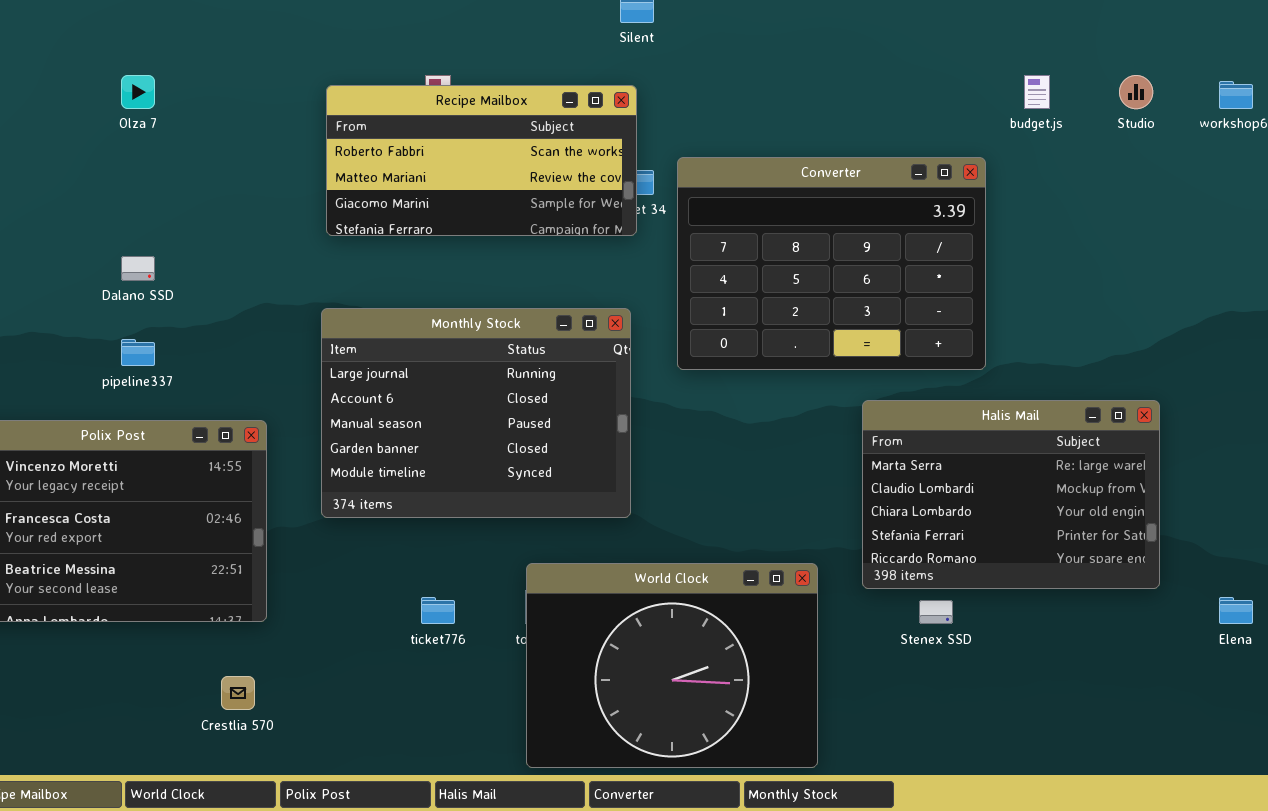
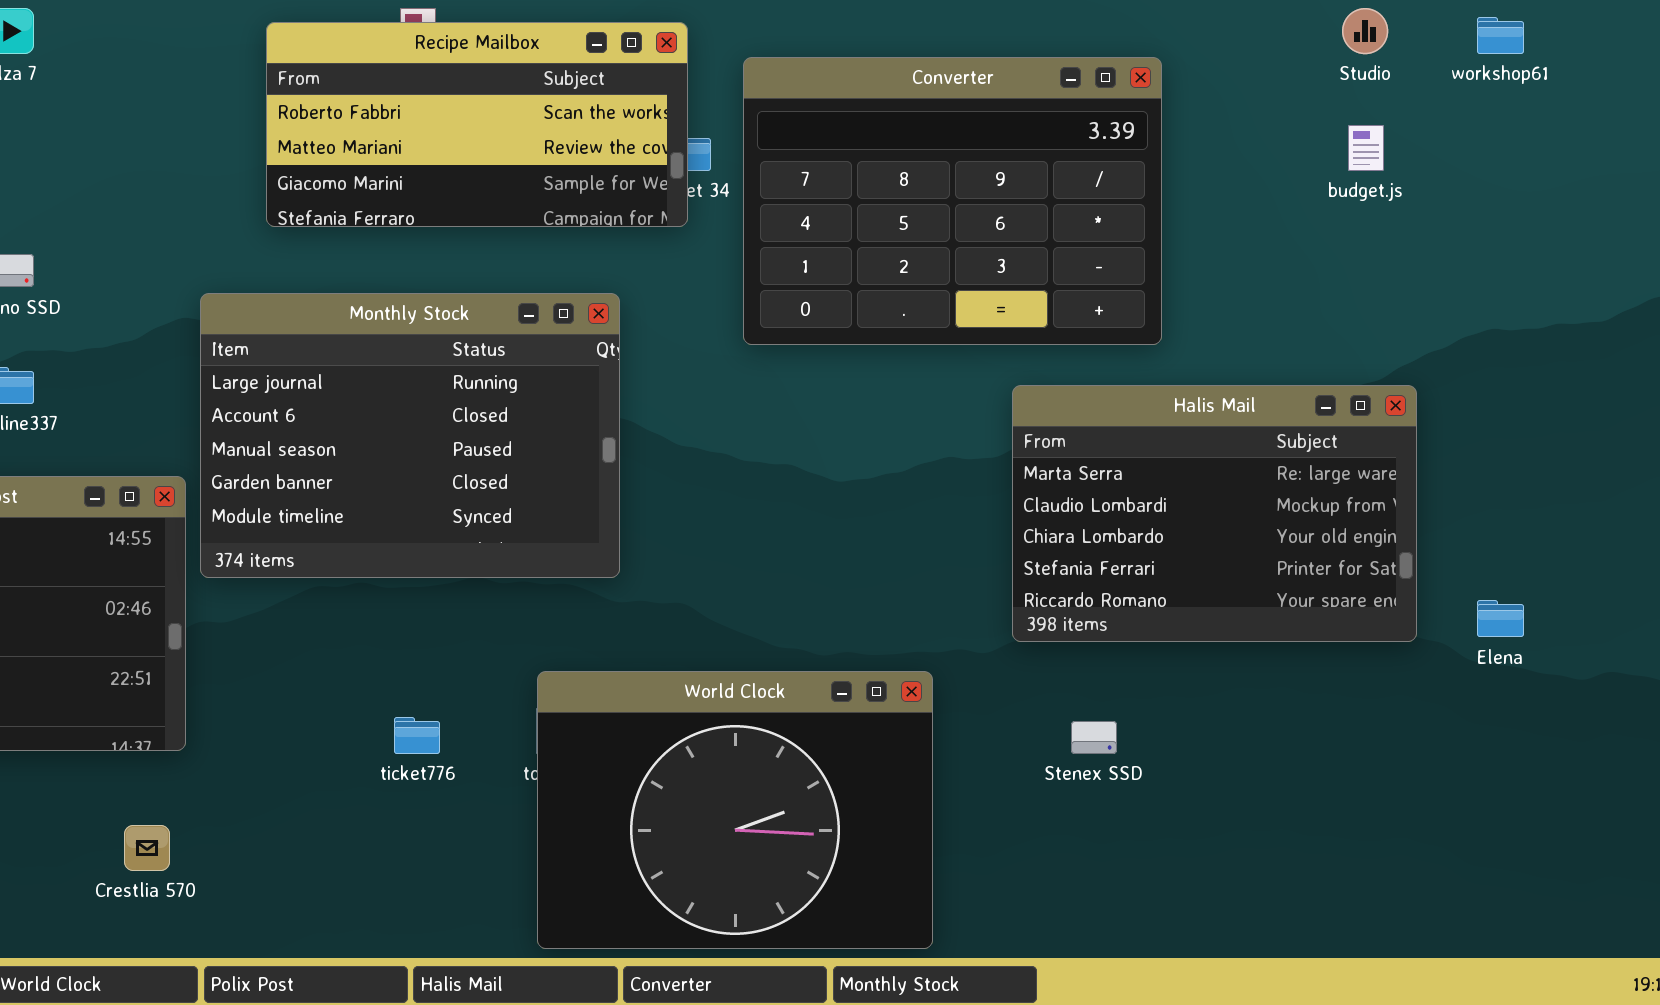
budget.js: [1024,75,1050,109] -> [1348,125,1384,171], moved
Converter: [677,157,986,370] -> [743,57,1162,345], moved
Monthly Stock: [321,308,631,518] -> [200,293,620,578], moved
Halis Mail: [862,400,1160,589] -> [1012,385,1417,642], moved
Elena: [1219,597,1253,624] -> [1477,600,1524,637], moved

